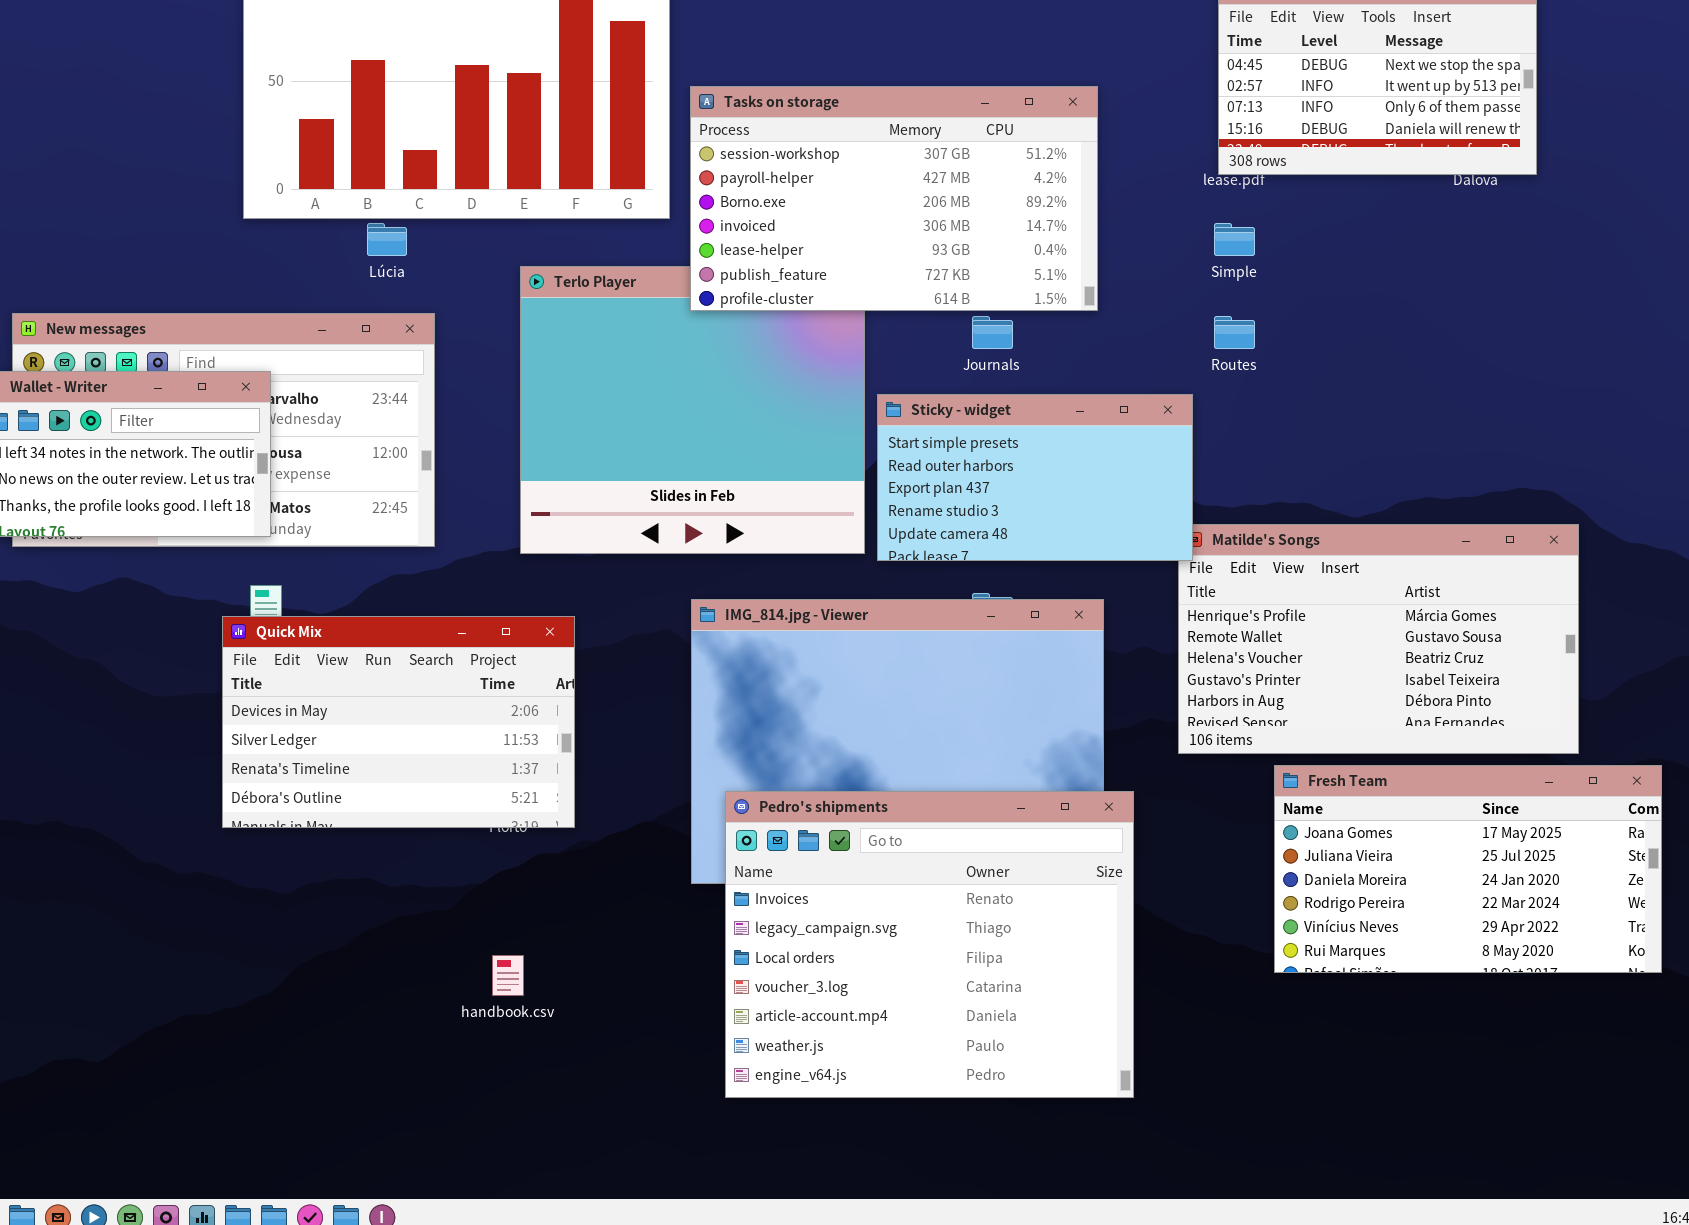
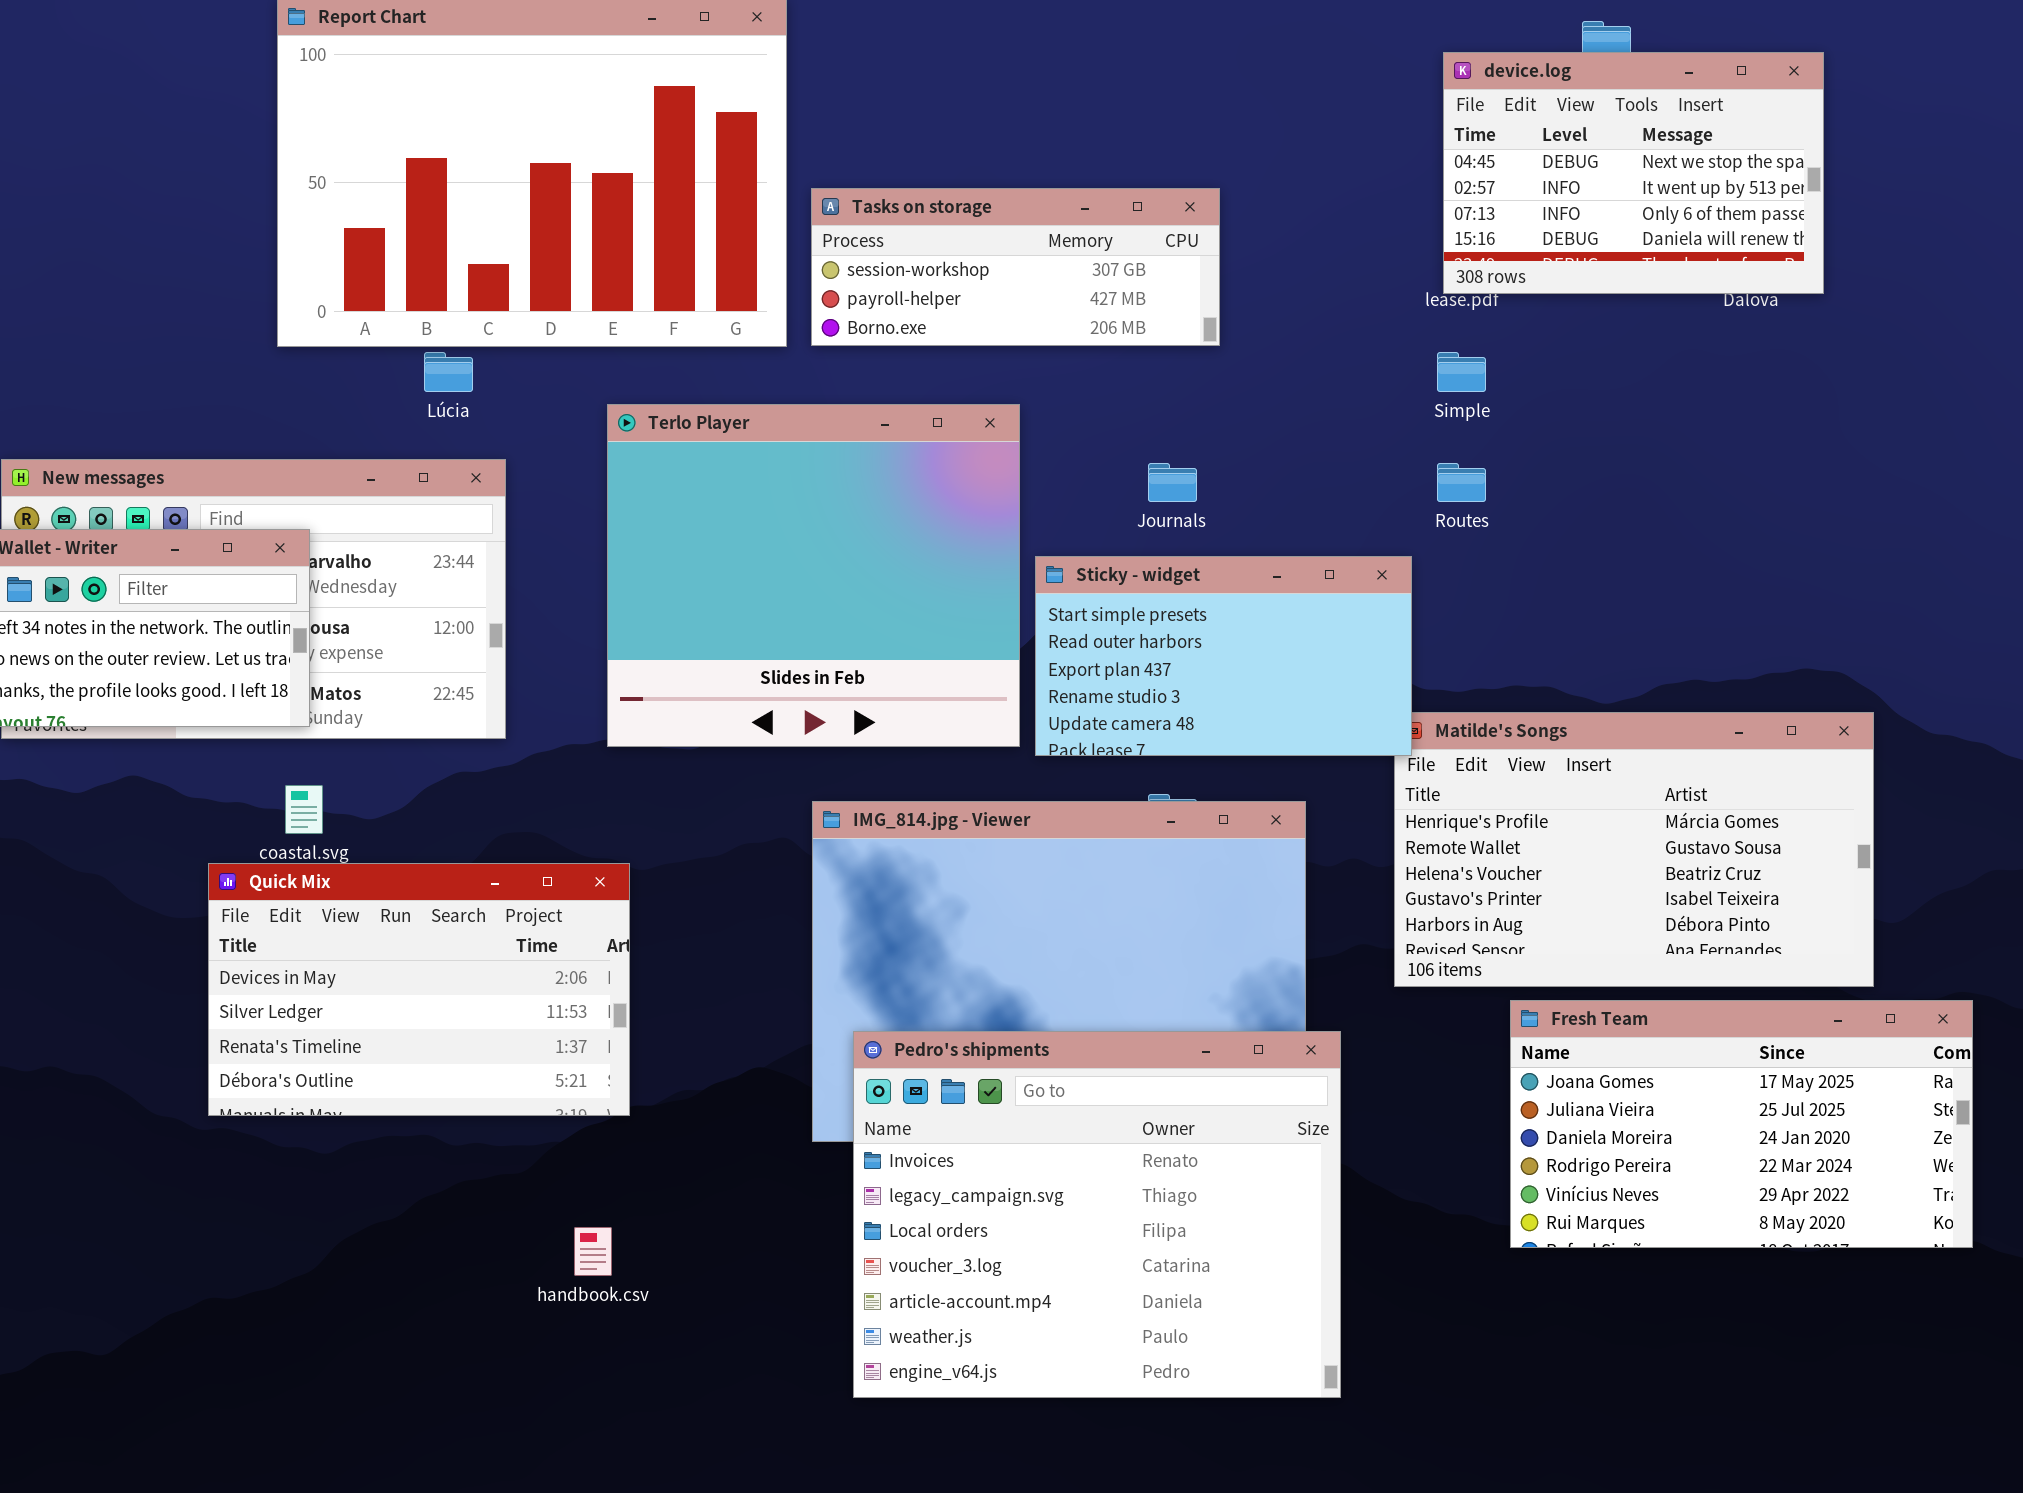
Tasks on storage: [690,86,1098,311] -> [811,188,1220,346], resized
Quick Mix: [222,616,575,828] -> [208,863,630,1116], moved

